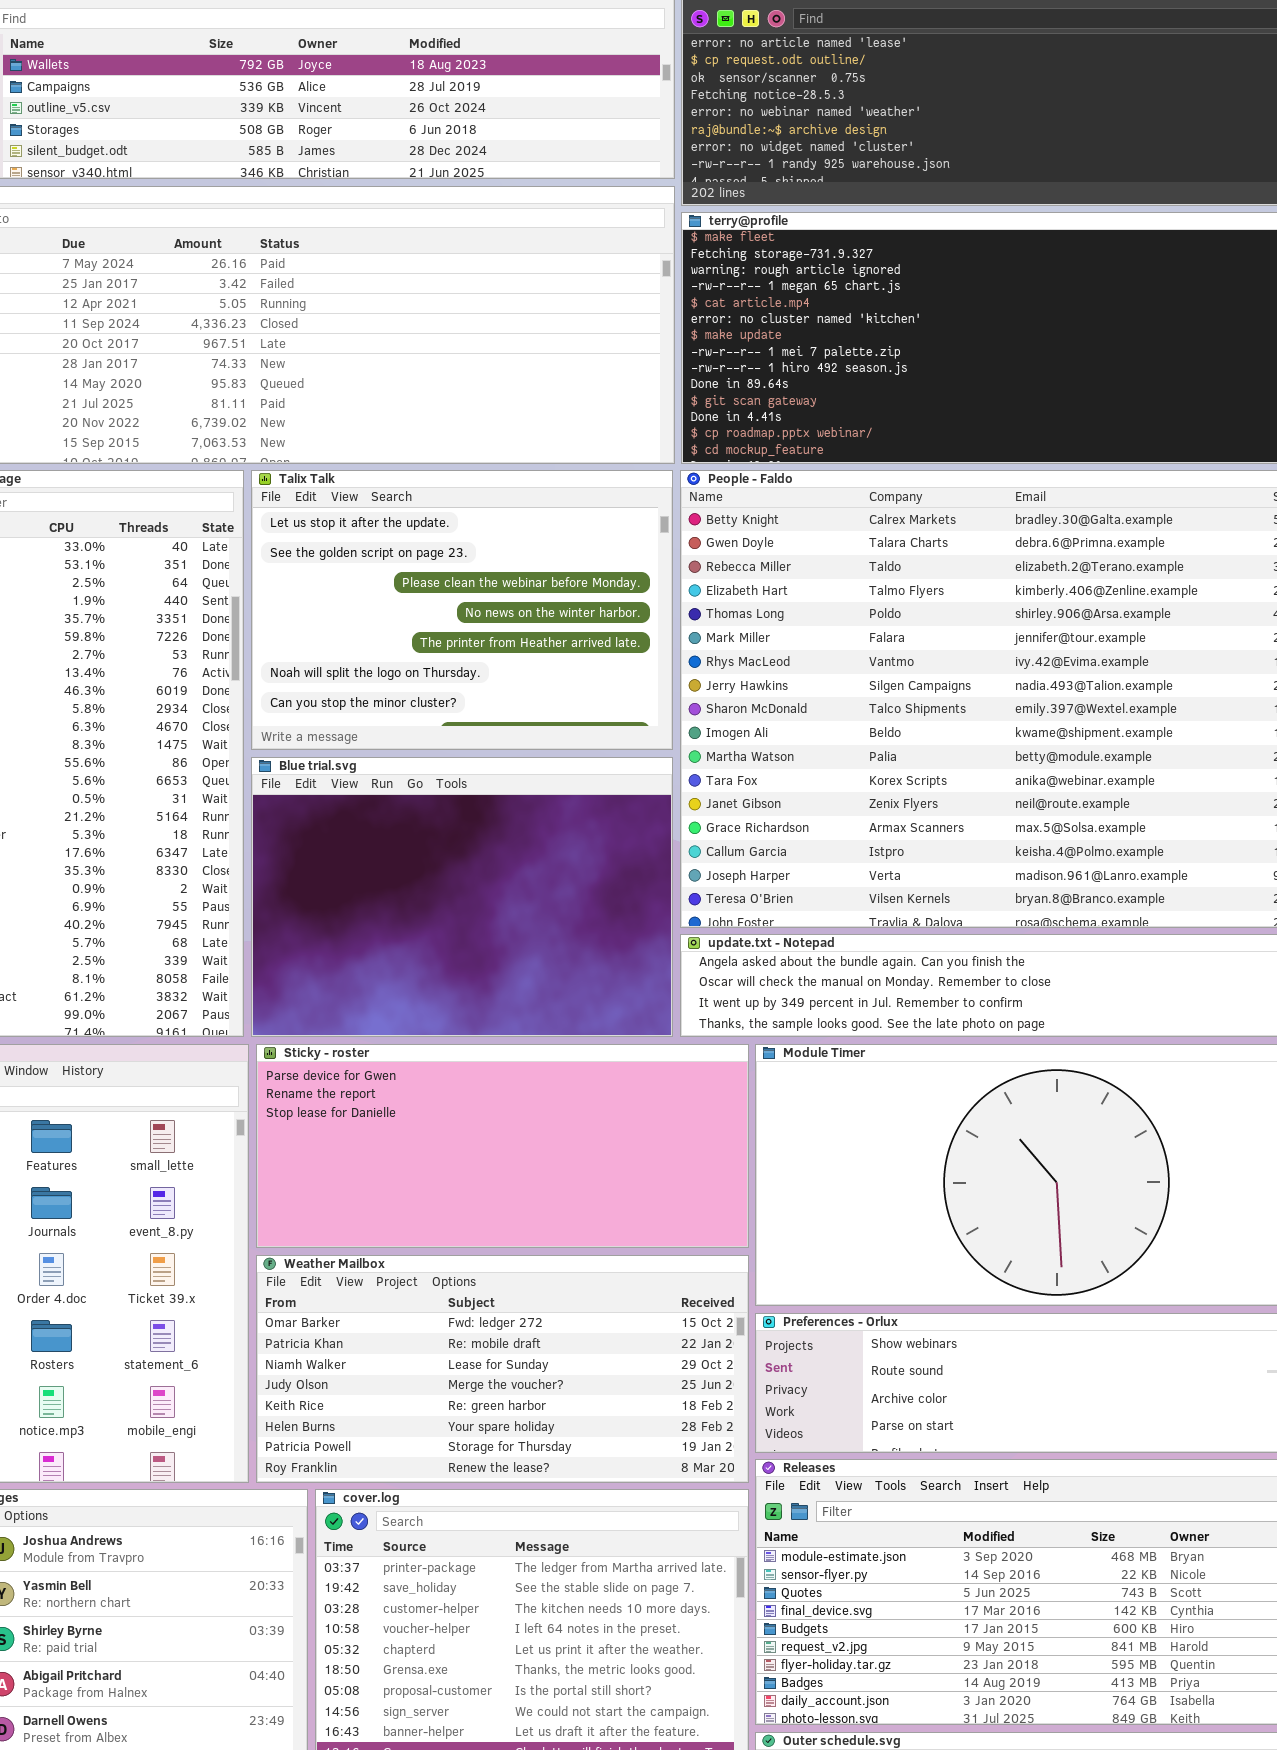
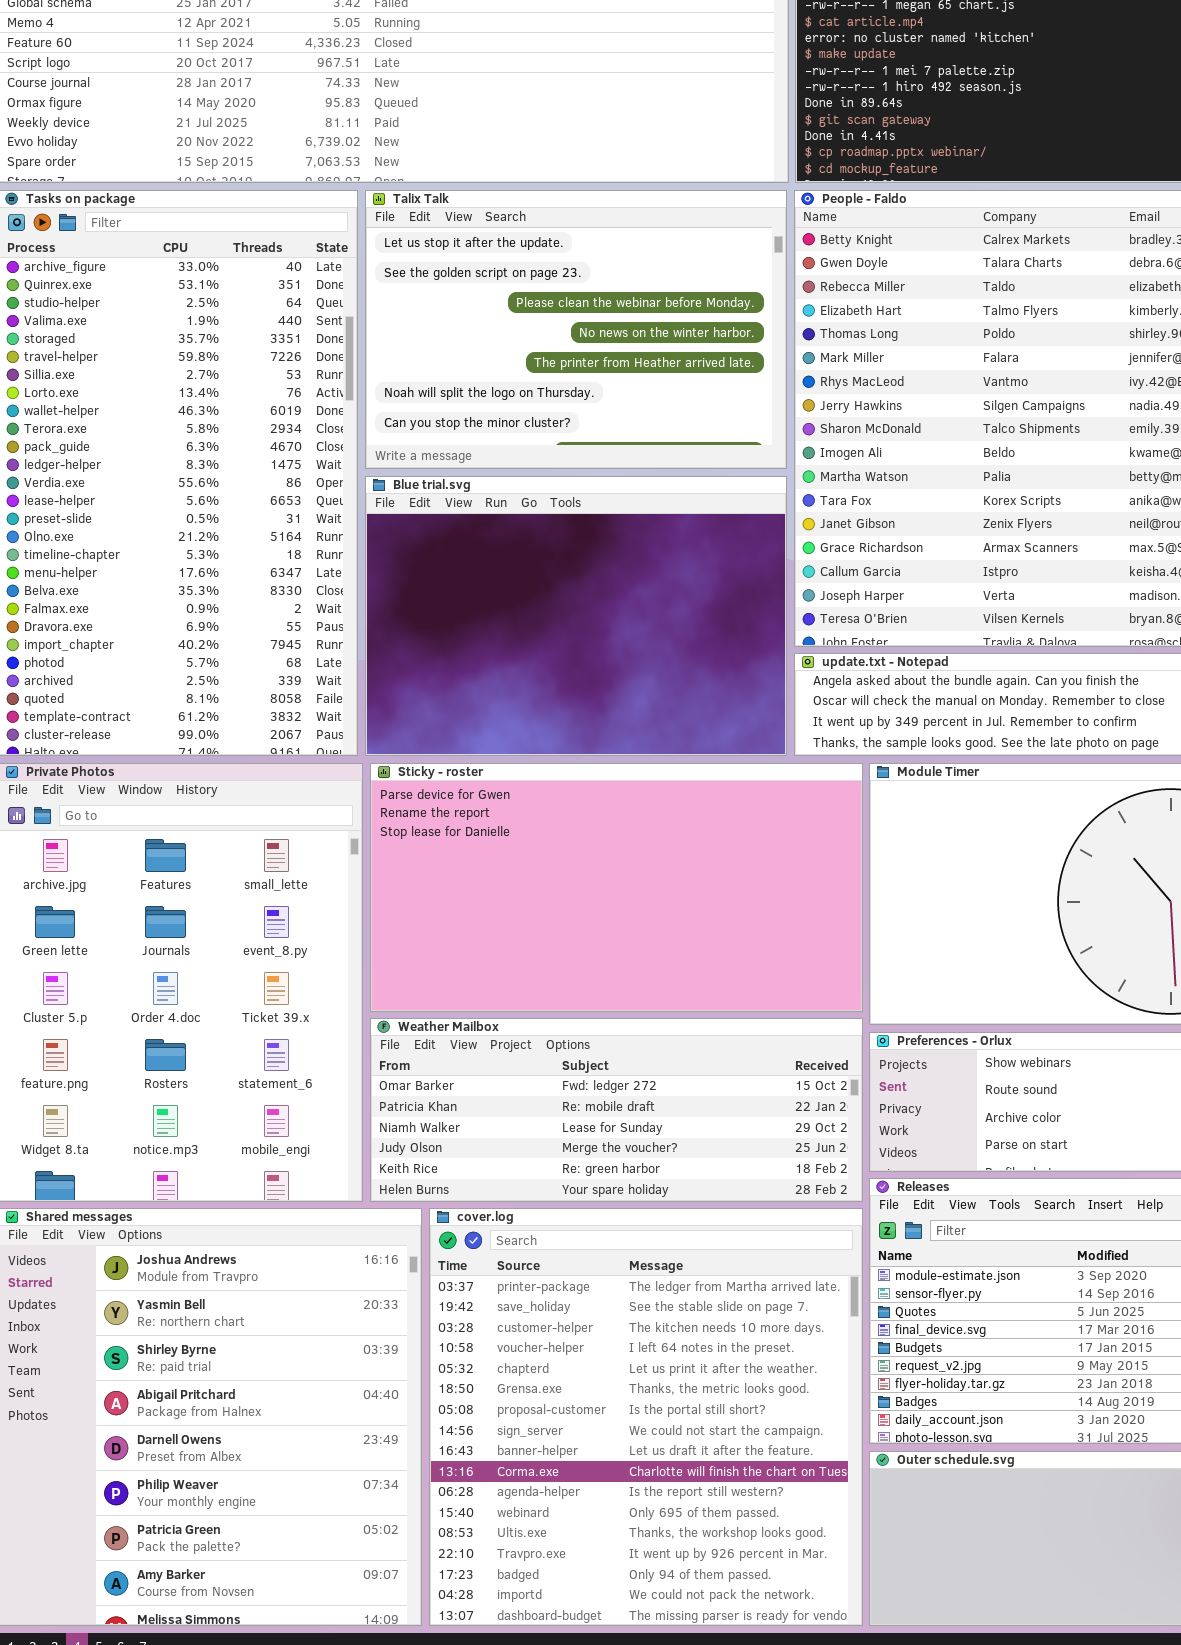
Sticky - roster: [256,1044,749,1248] -> [370,763,863,1012], resized
Weather Mailbox: [256,1255,749,1483] -> [370,1018,863,1202], resized

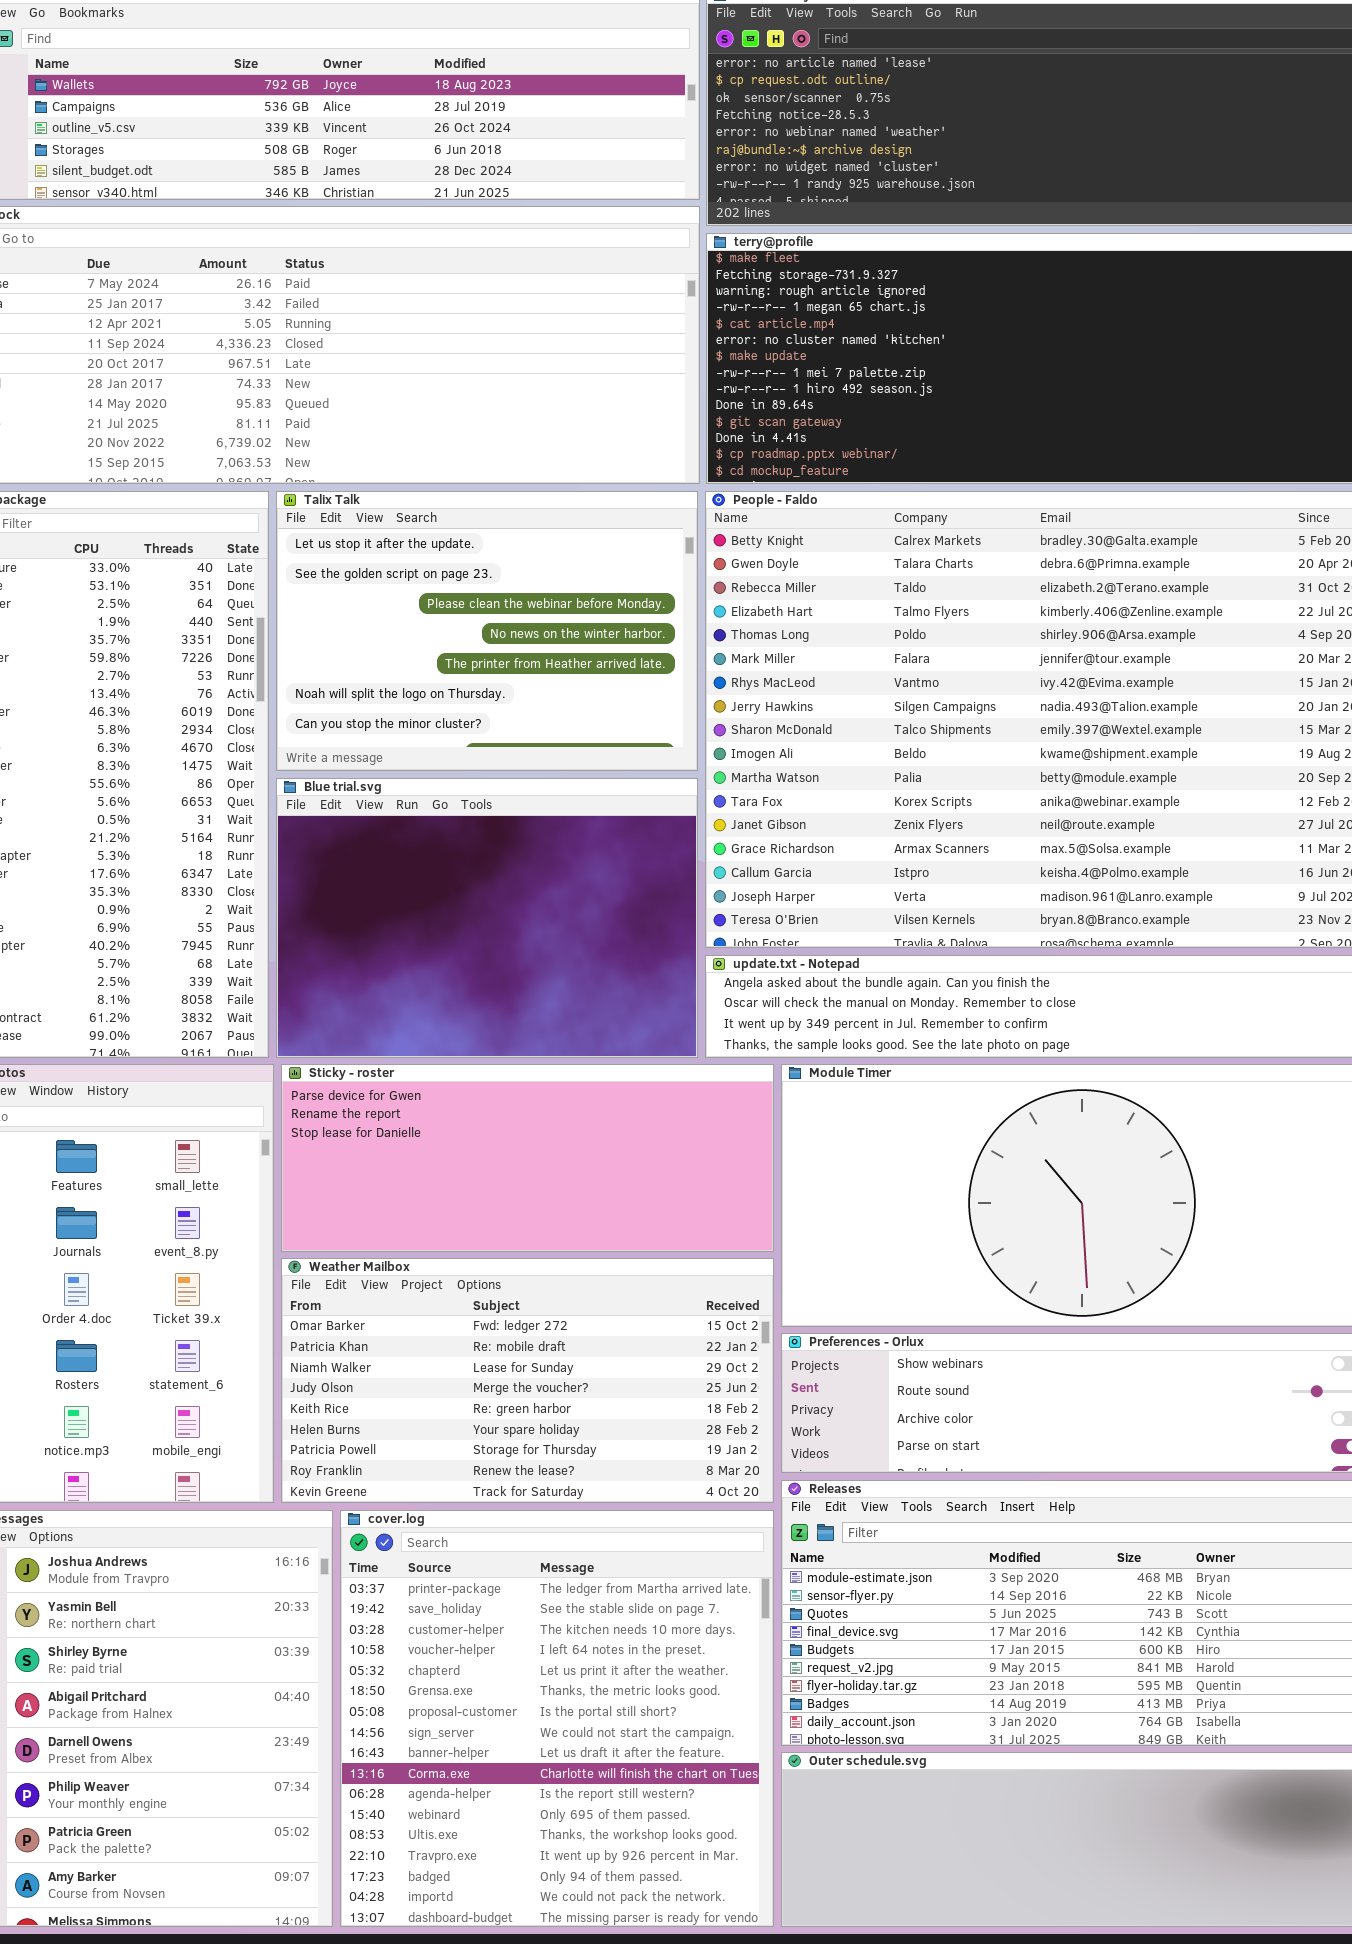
Sticky - roster: [370,763,863,1012] -> [281,1064,774,1252], resized
Weather Mailbox: [370,1018,863,1202] -> [281,1258,774,1503], resized

